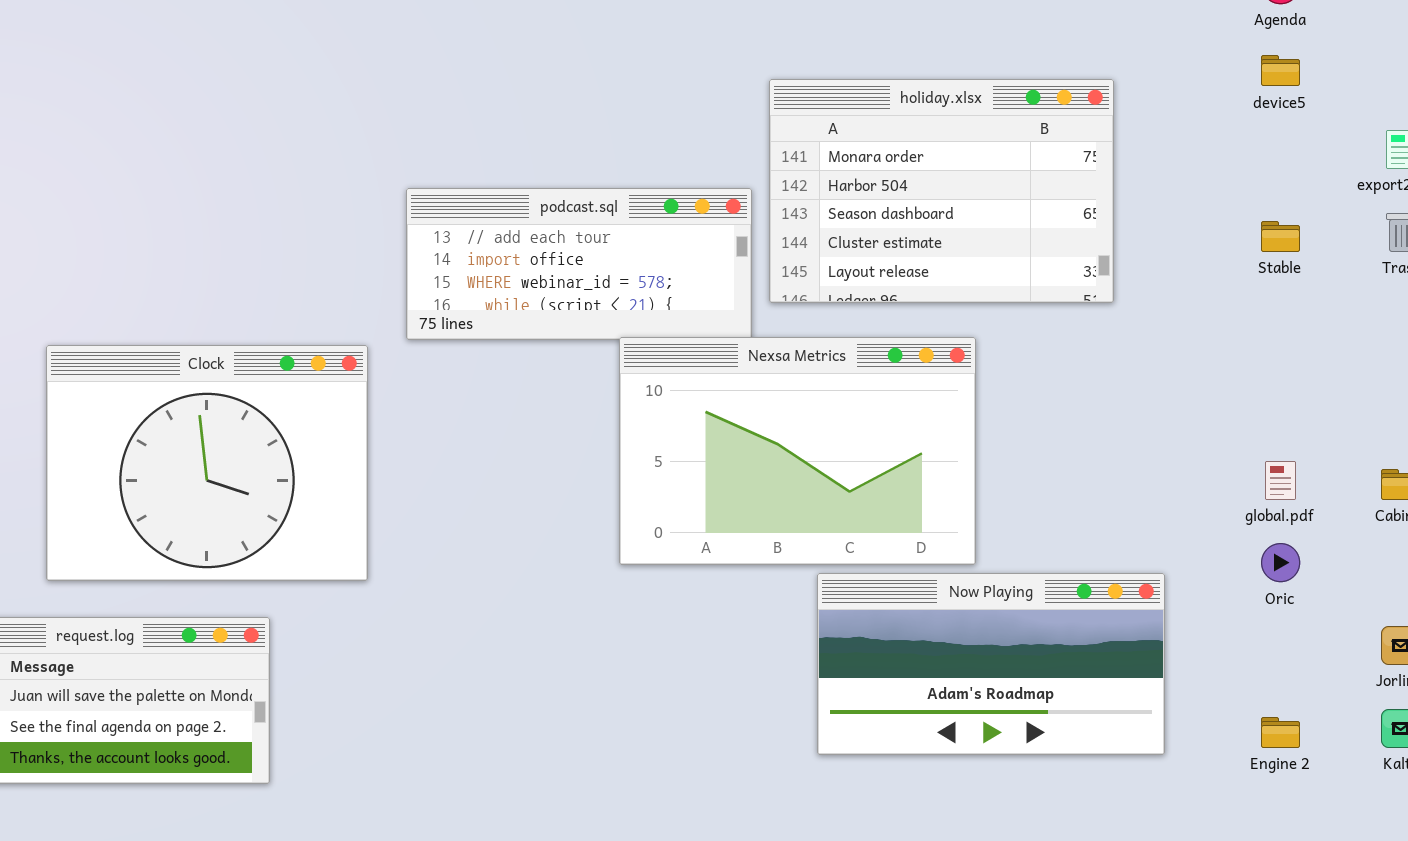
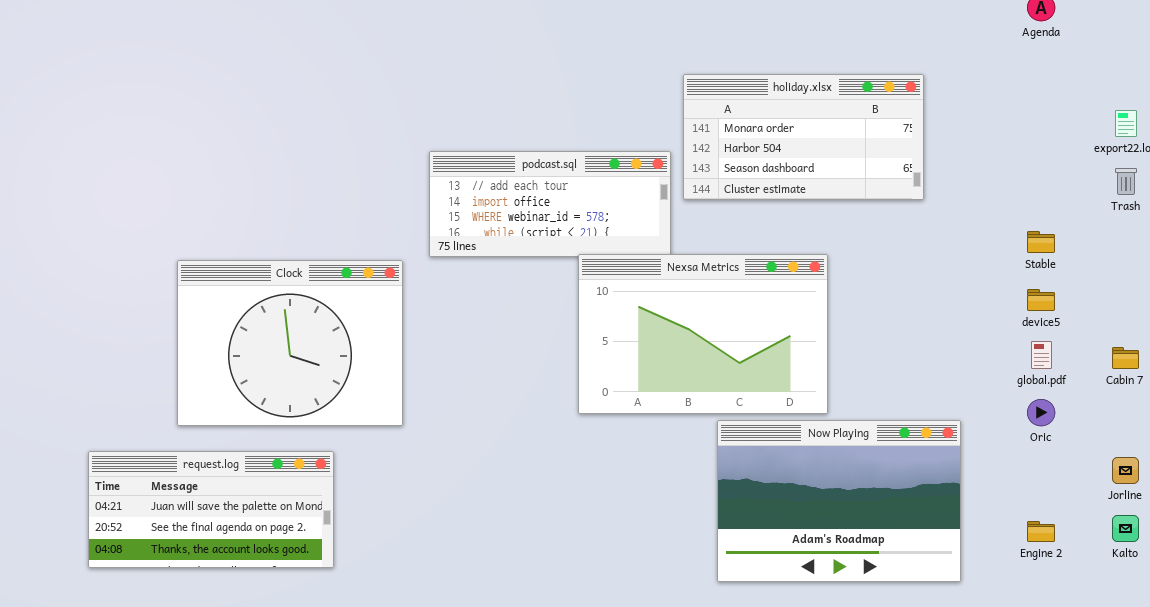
device5: [1261,55,1300,86] -> [1027,289,1055,311], moved
holiday.xlsx: [769,79,1114,303] -> [683,74,924,200], resized
Stable: [1261,221,1300,252] -> [1027,231,1055,253], moved
Now Playing: [817,573,1165,755] -> [717,420,961,582], resized

